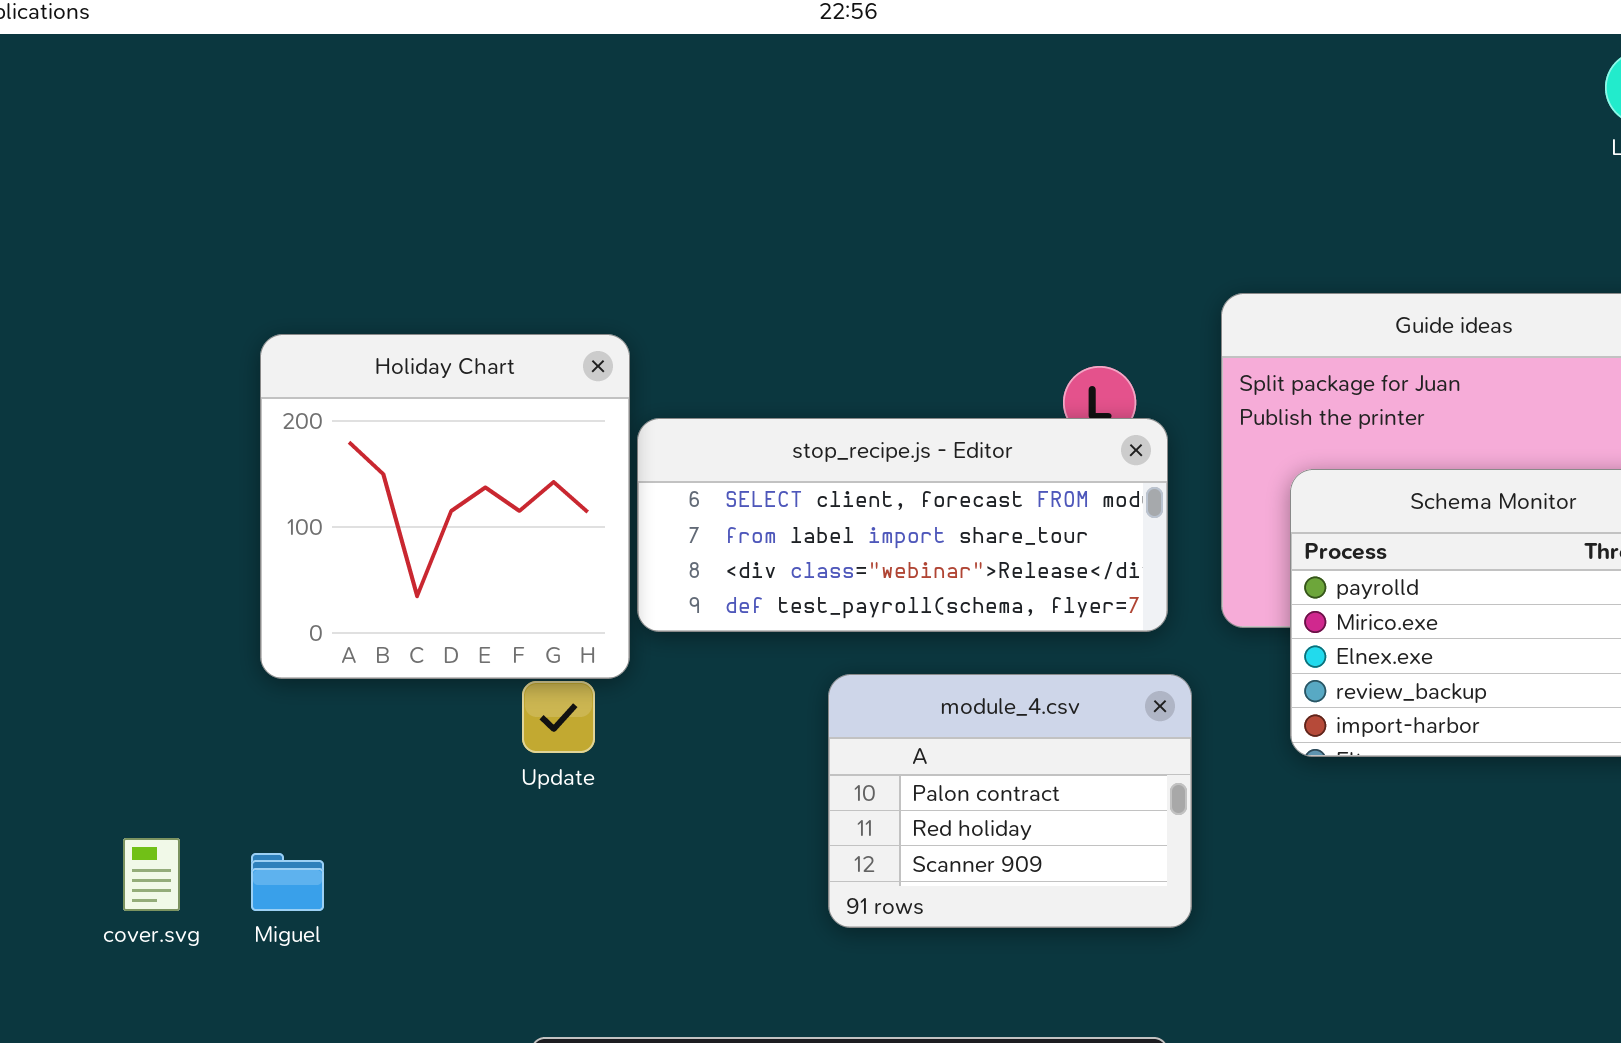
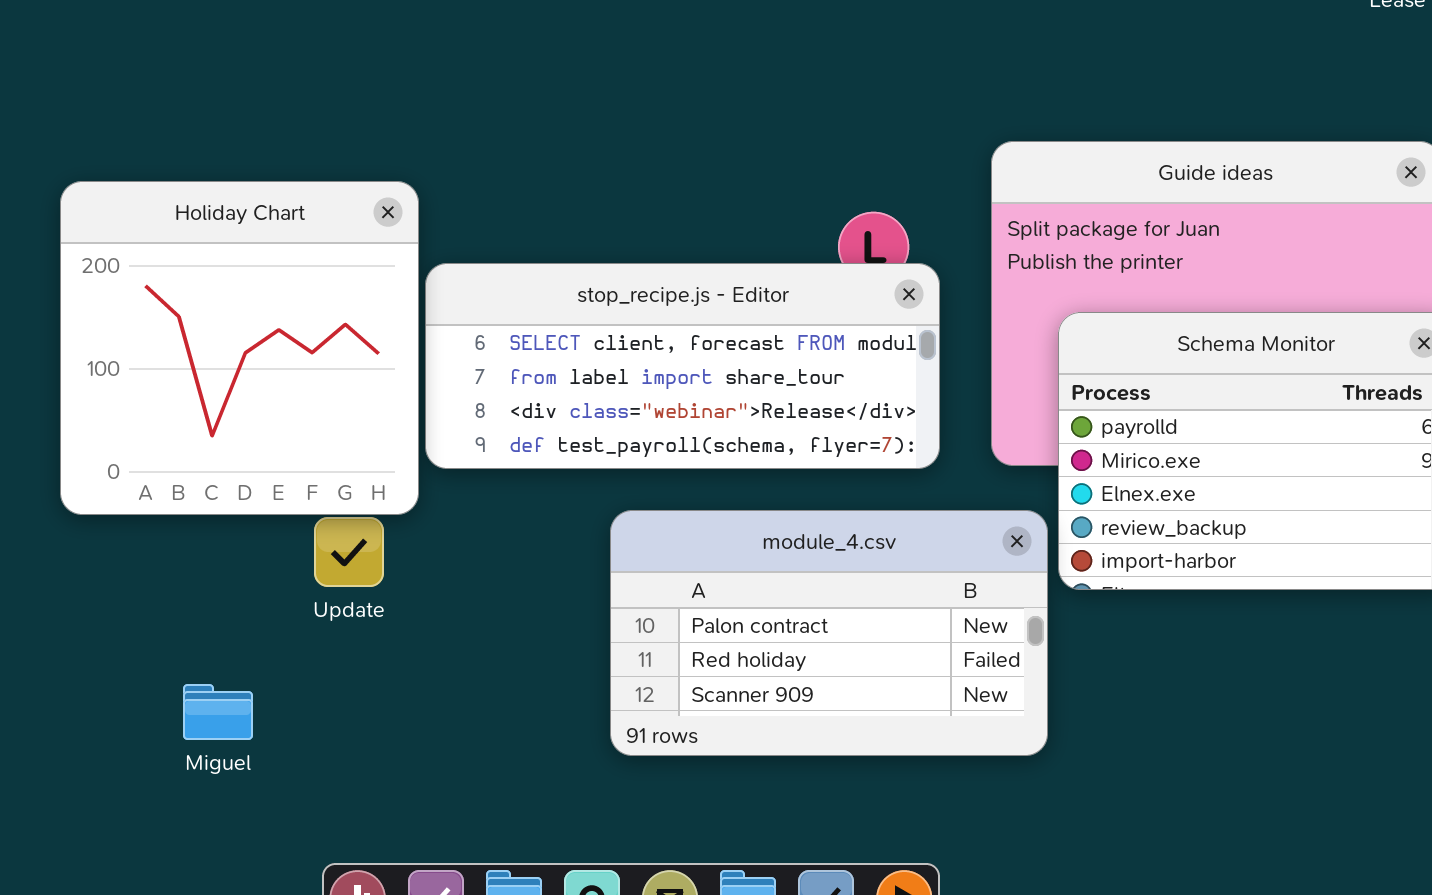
module_4.csv: [828,674,1192,928] -> [610,510,1048,756], resized
Miguel: [251,853,324,911] -> [183,684,253,740], moved

